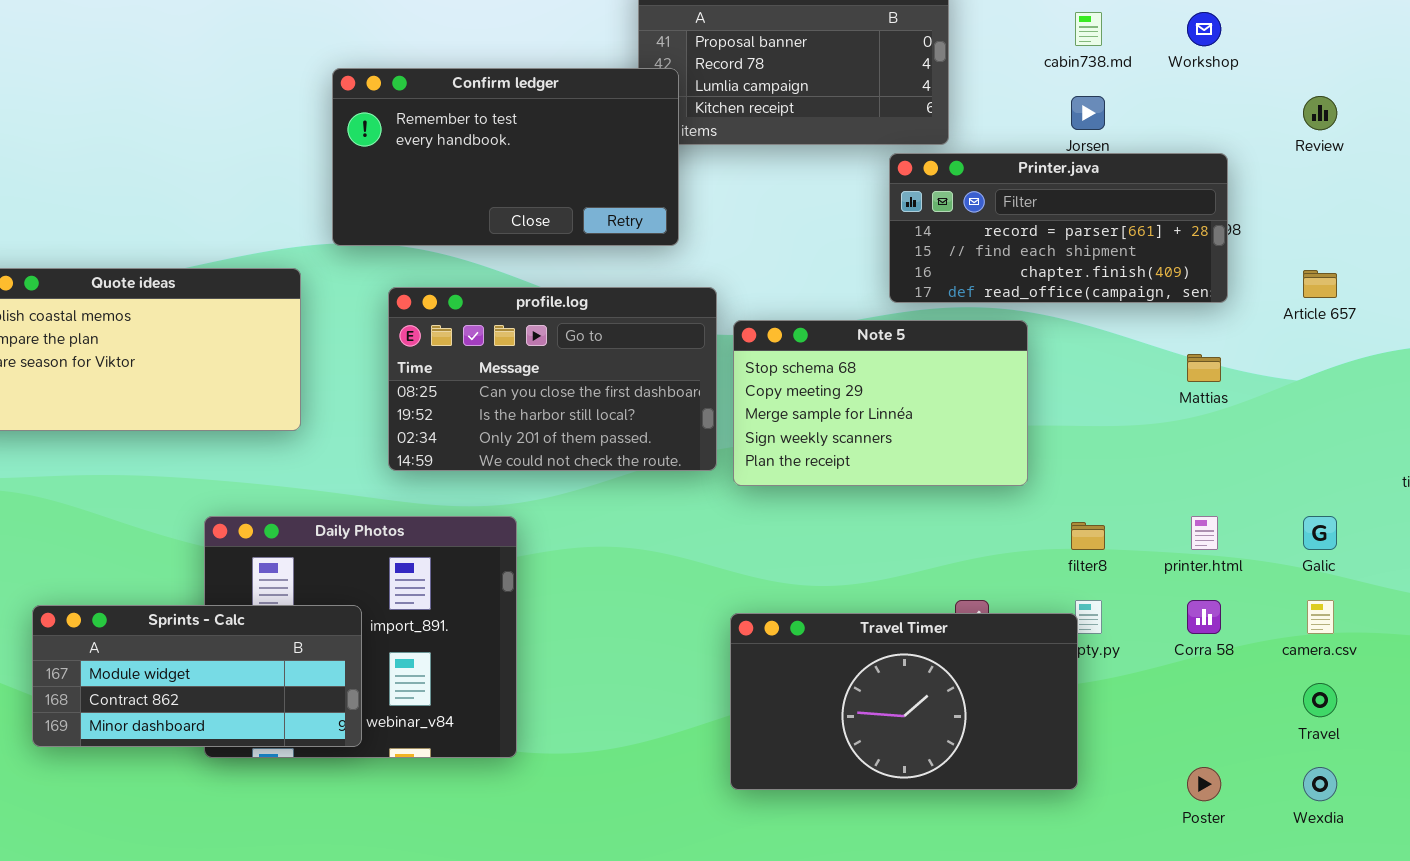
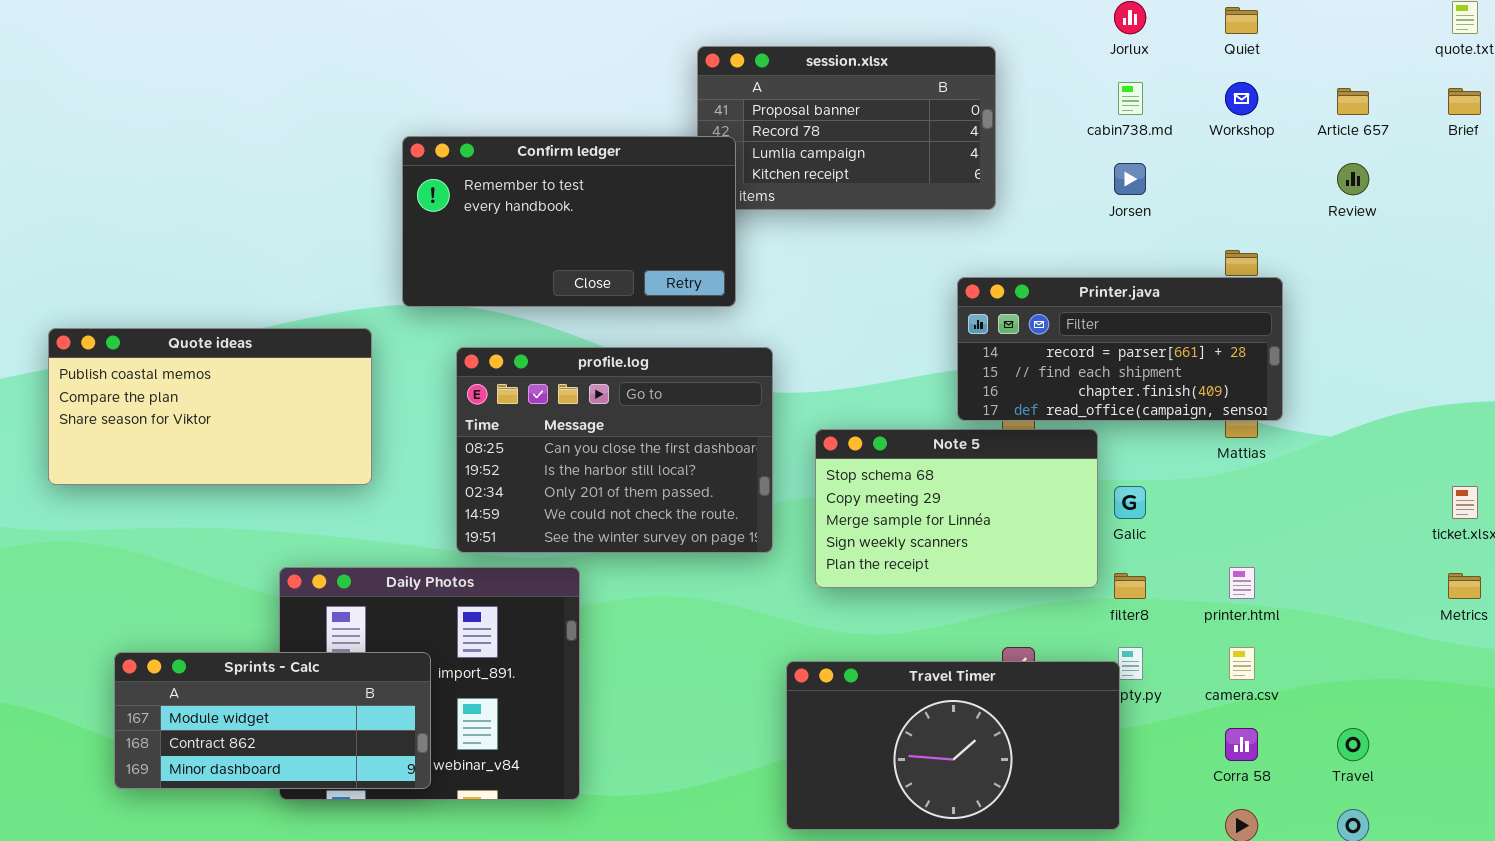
Printer.java: [889,153,1228,303] -> [957,277,1283,421], moved
Article 657: [1303,270,1337,298] -> [1337,88,1369,115], moved
profile.log: [388,287,717,471] -> [456,347,773,553], resized
Note 5: [733,320,1028,486] -> [815,429,1098,588], moved
Galic: [1303,516,1337,550] -> [1114,486,1146,519], moved
Corra 58: [1187,600,1221,634] -> [1225,728,1258,761], moved
camera.csv: [1307,600,1334,634] -> [1229,647,1255,680], moved

